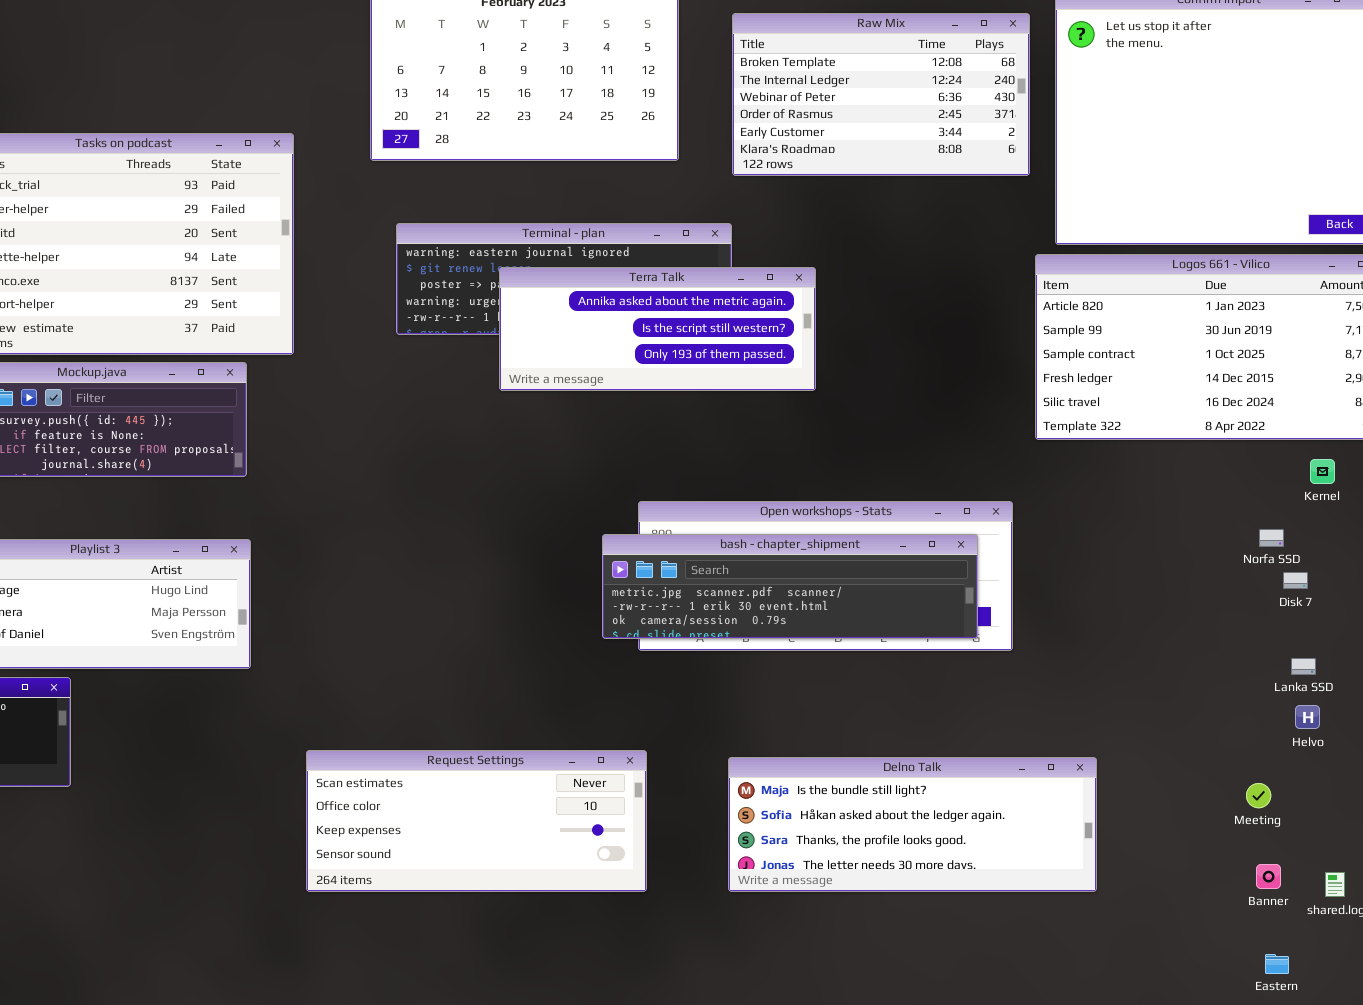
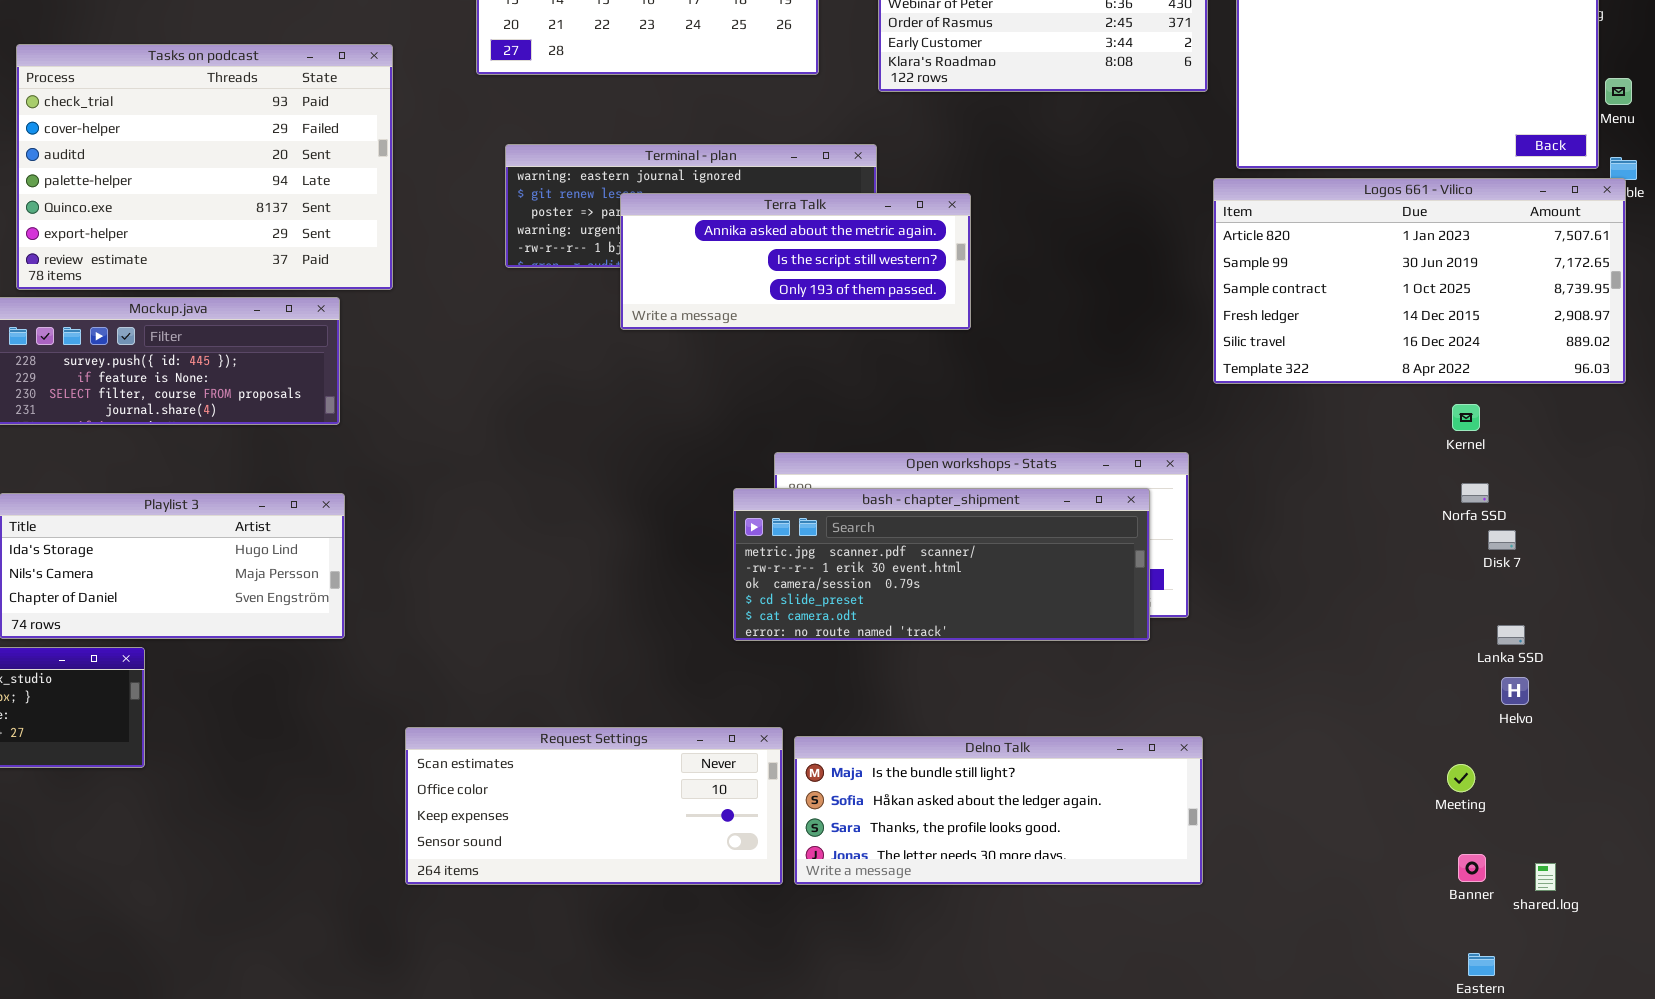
Kernel: [1310,459,1335,484] -> [1452,404,1480,431], moved
bash - chapter_shipment: [602,534,978,639] -> [733,488,1150,641], resized
Delno Talk: [728,757,1097,892] -> [794,736,1203,885], moved

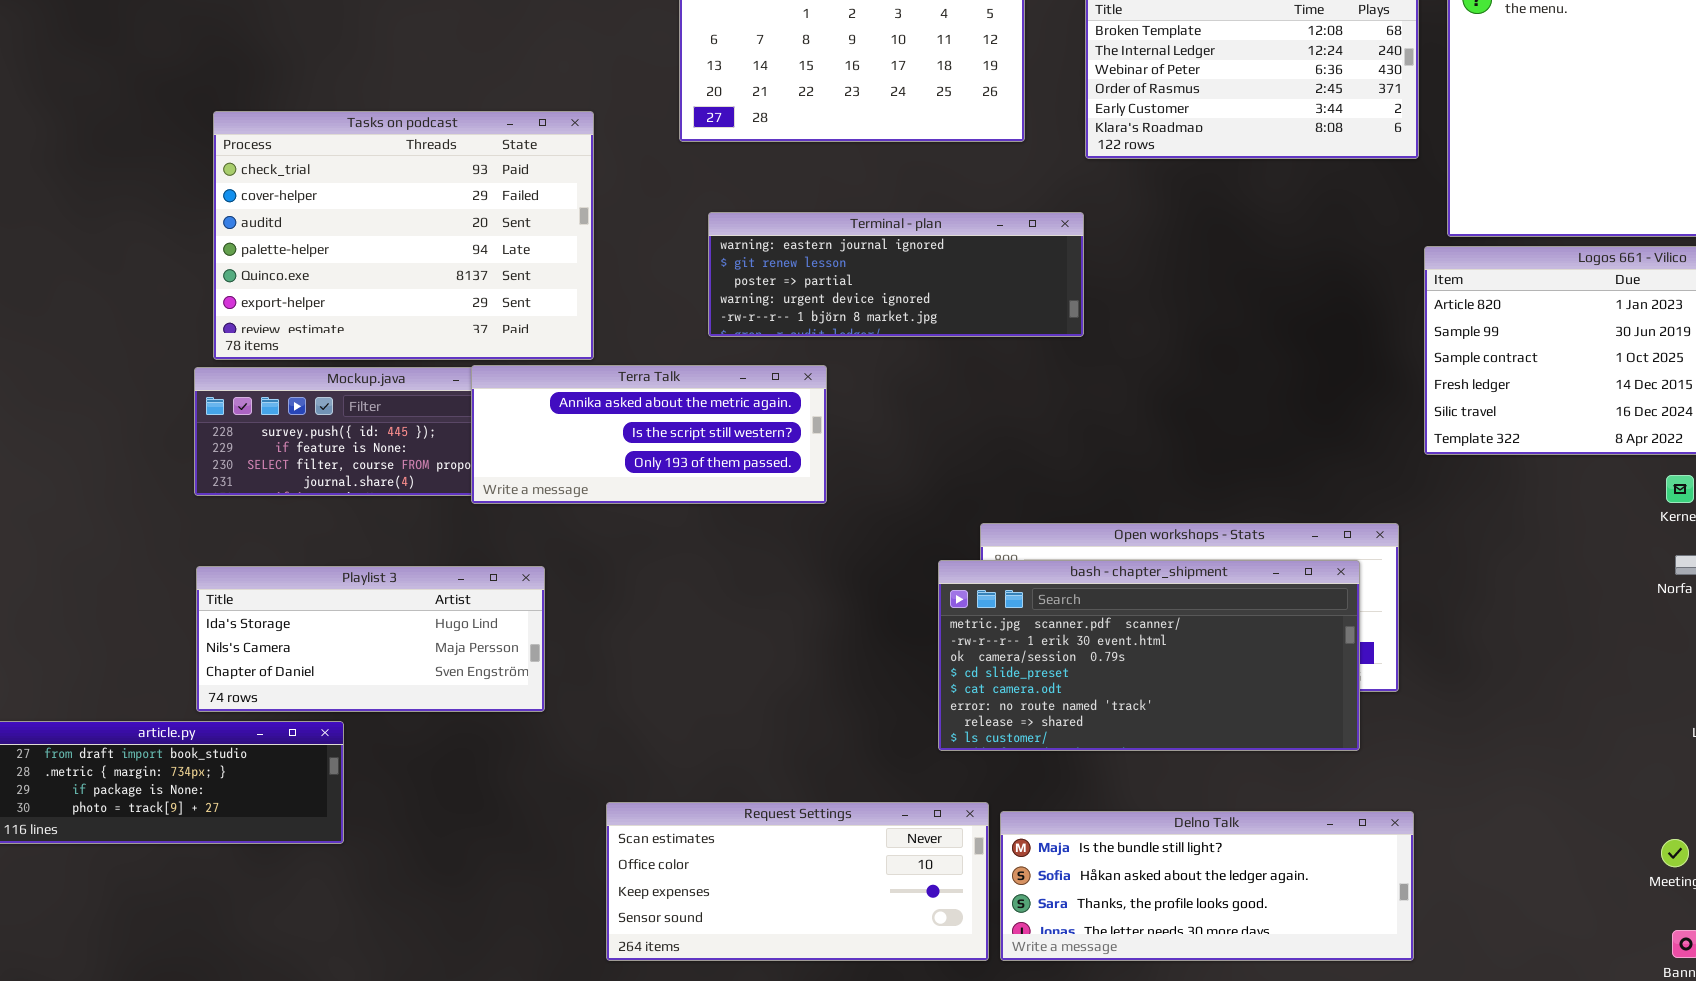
Terra Talk: [620,193,971,330] -> [471,365,827,504], moved
bash - chapter_shipment: [733,488,1150,641] -> [938,560,1360,751], resized

